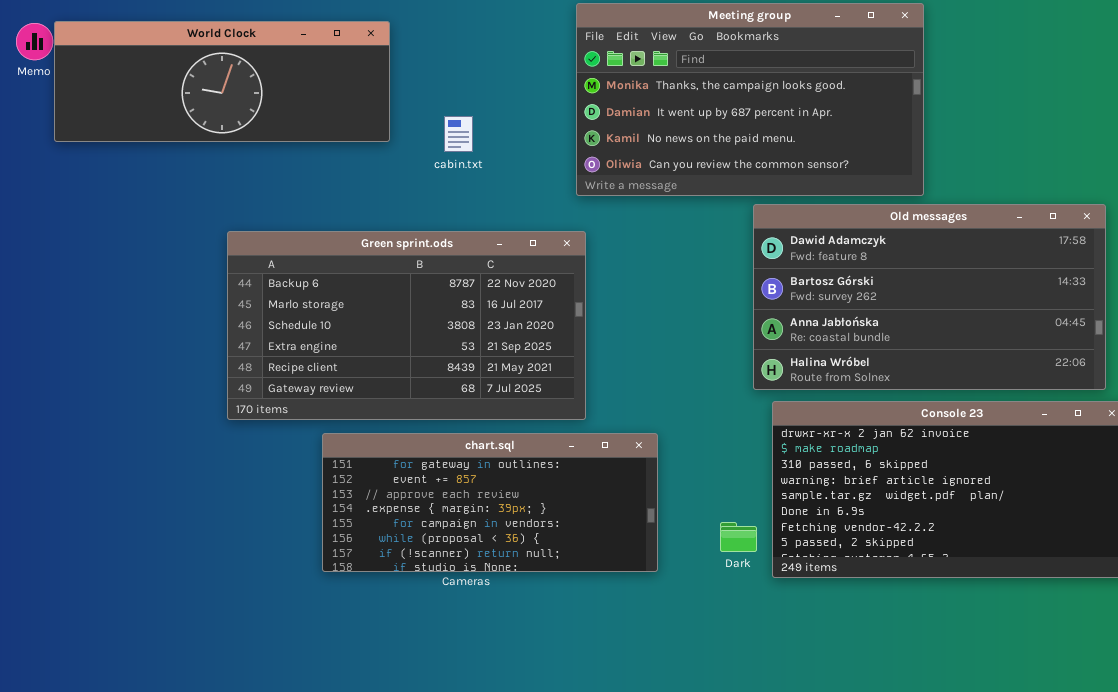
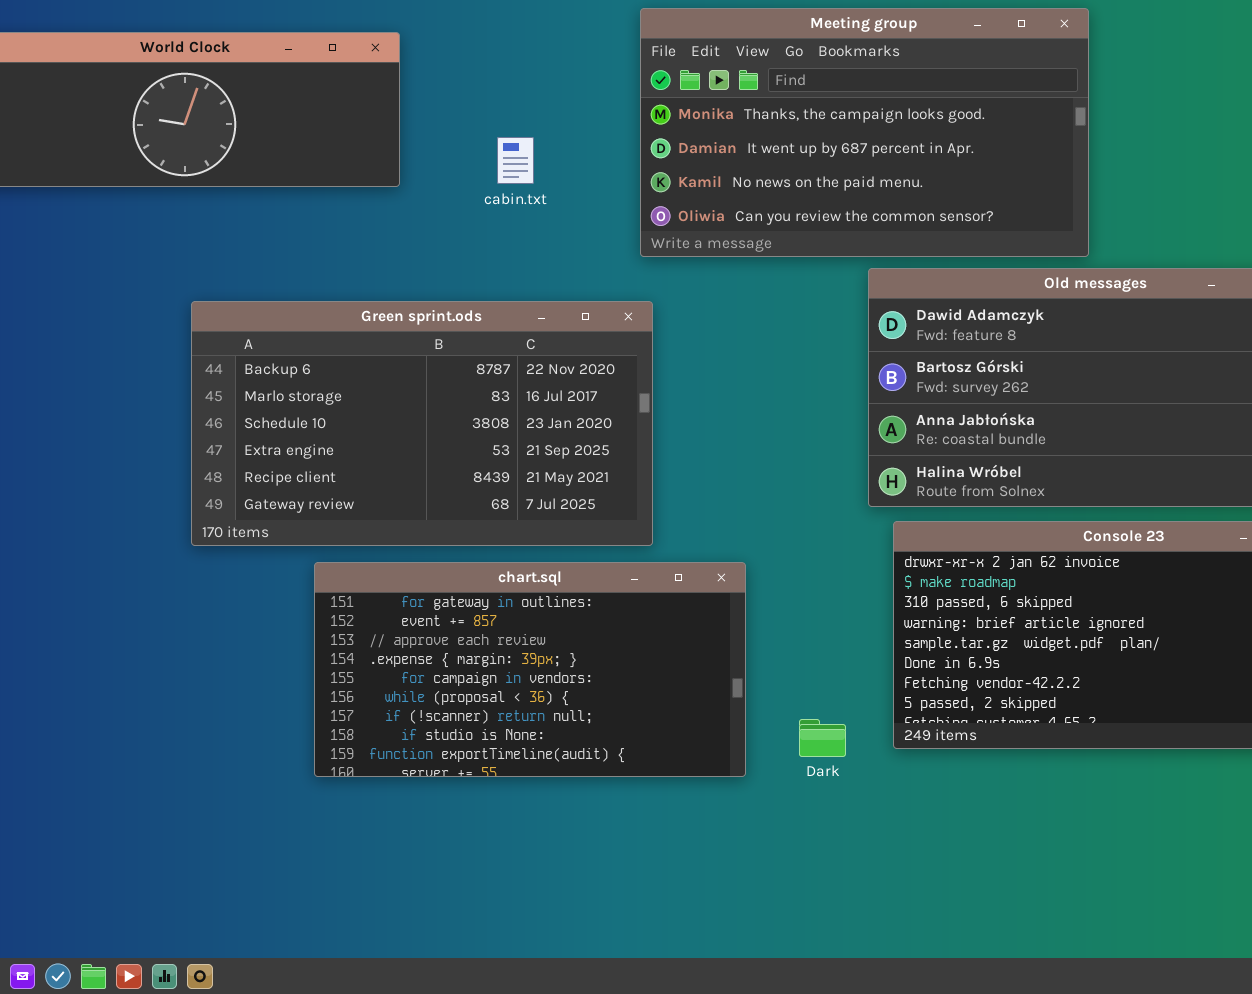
cabin.txt: [444,116,473,152] -> [497,137,534,184], moved
chart.sql: [322,433,658,572] -> [314,562,746,777], resized
Dark: [720,522,757,552] -> [799,719,846,757], moved

